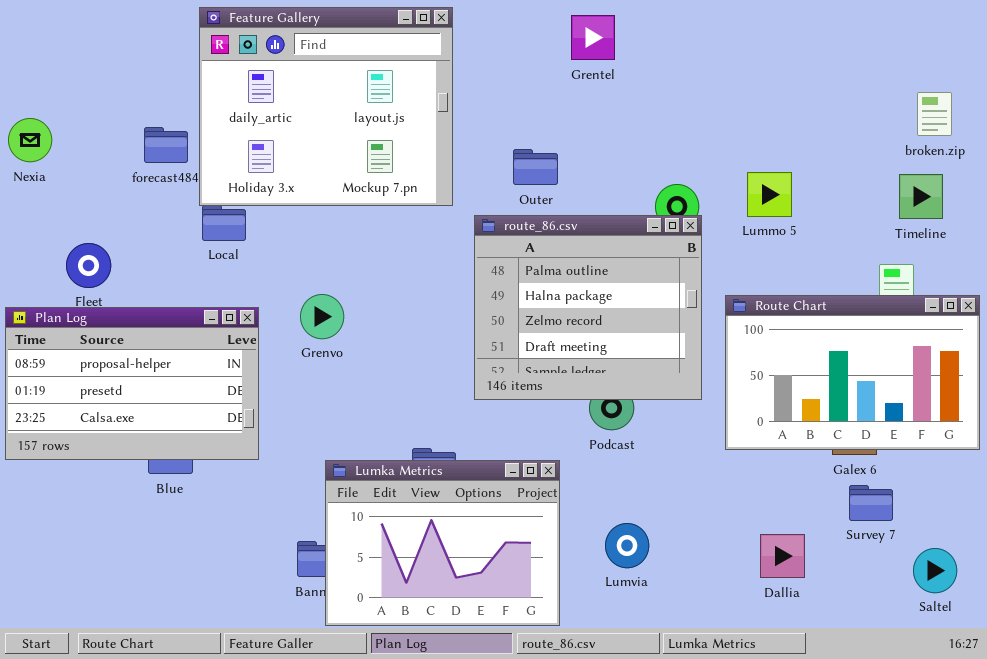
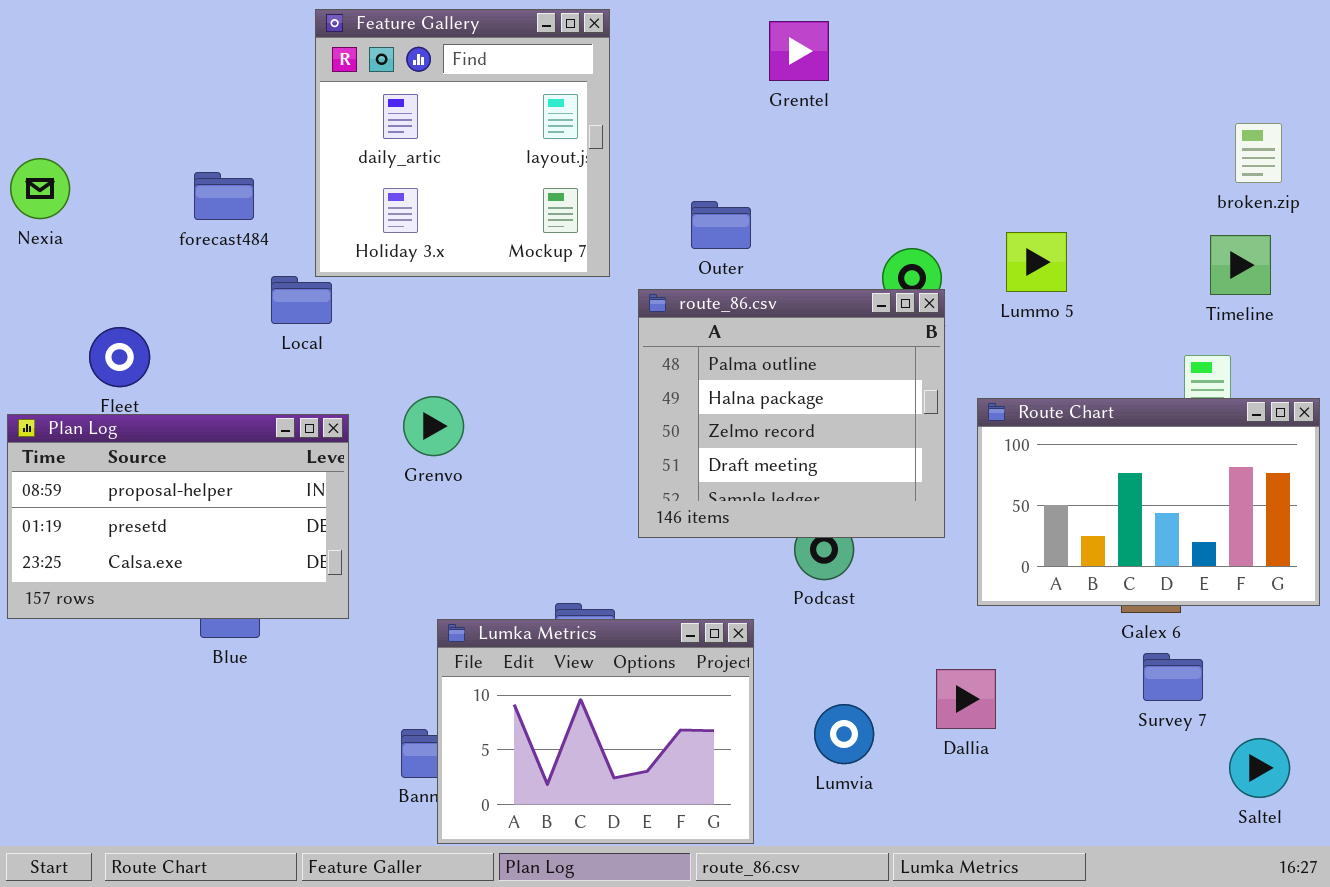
Feature Gallery: [199,7,453,206] -> [315,9,610,277], resized
Dallia: [760,534,805,578] -> [936,669,996,729], moved

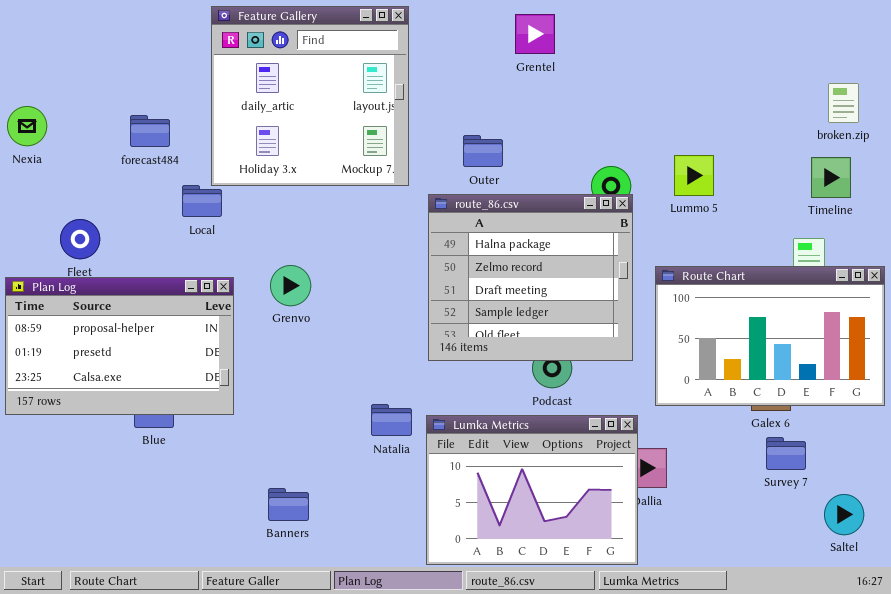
route_86.csv: [638,289,945,538] -> [428,194,633,361], scrolled down 1 row
Lumka Metrics: [437,619,754,844] -> [426,415,638,565], moved

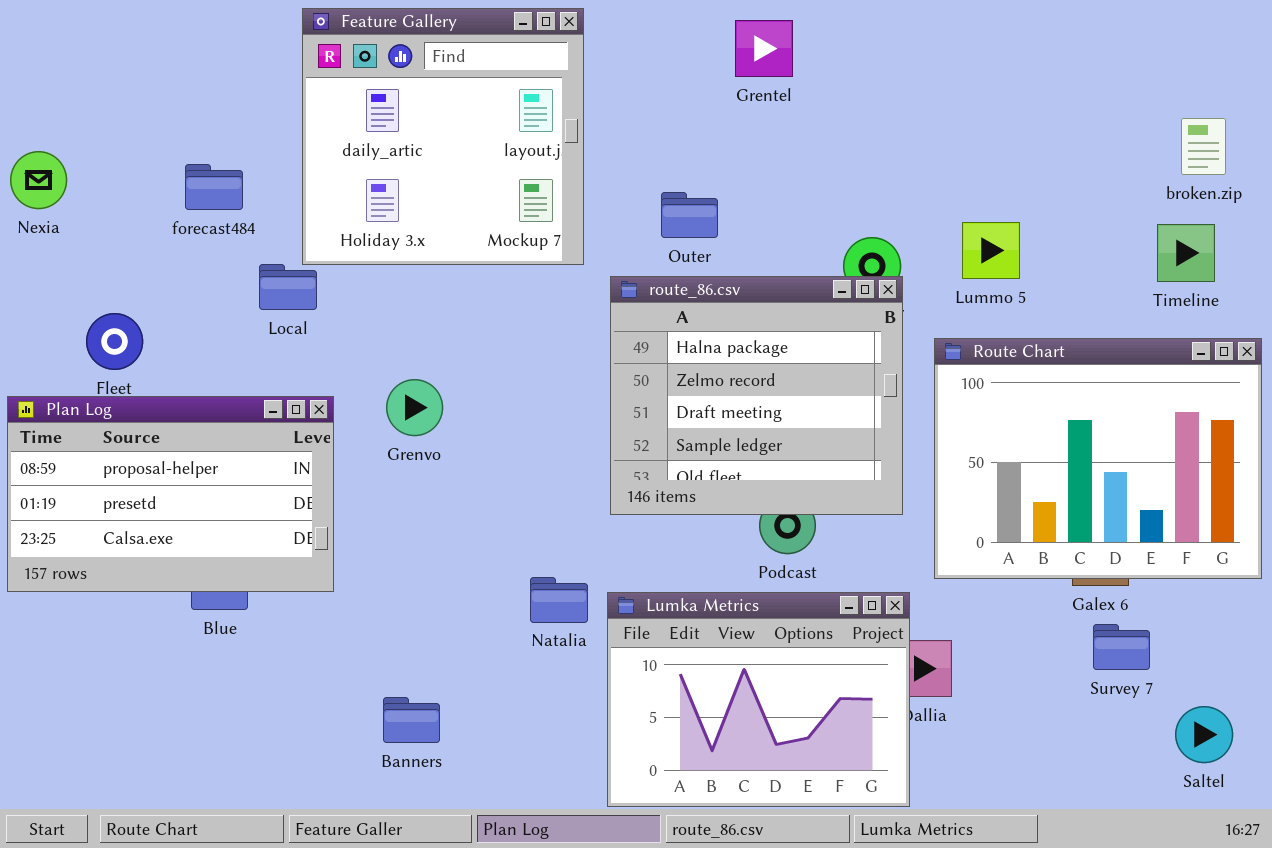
Route Chart: [655,266,885,406] -> [934,338,1262,579], resized

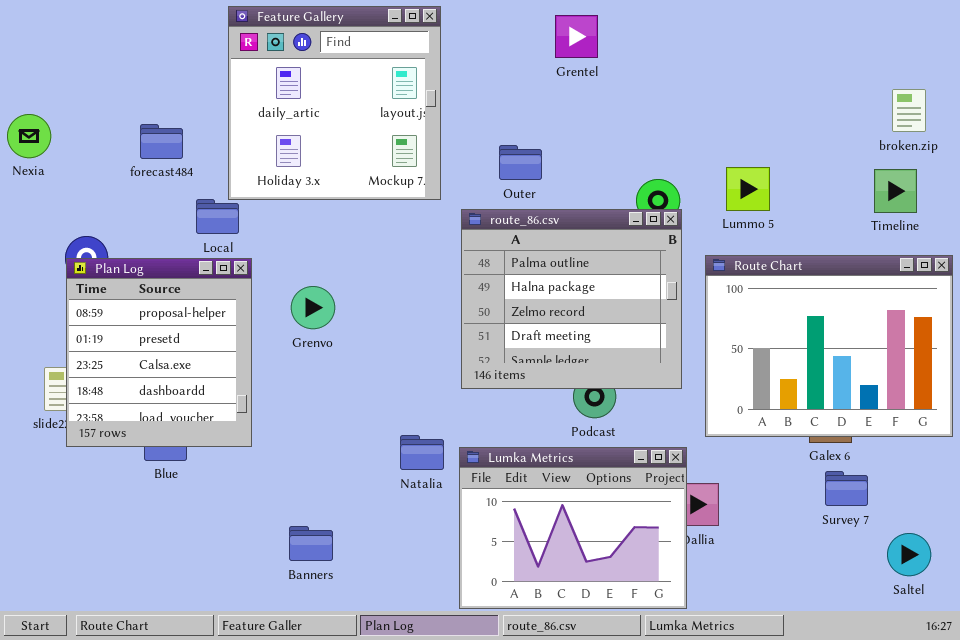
route_86.csv: [610,276,903,515] -> [461,209,682,389], scrolled up 1 row
Plan Log: [7,396,334,592] -> [66,258,252,447], resized

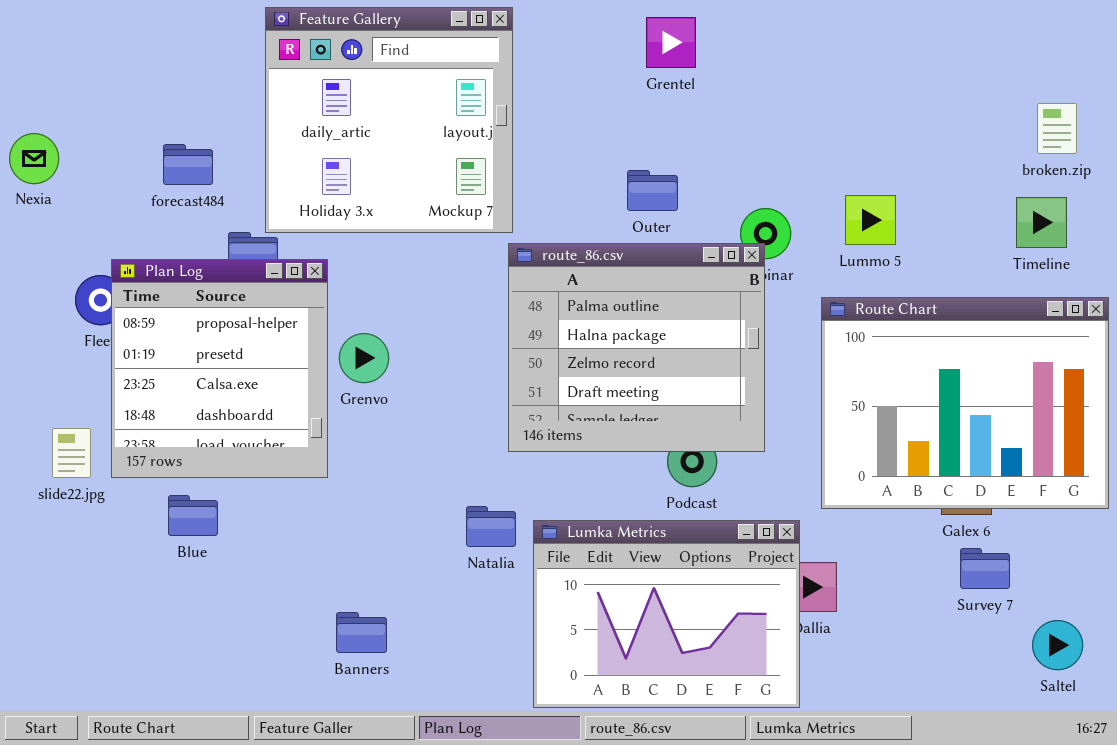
Outer: [499,145,542,180] -> [627,170,678,211], moved
route_86.csv: [461,209,682,389] -> [508,243,765,452], moved
Plan Log: [66,258,252,447] -> [111,259,328,478], moved

